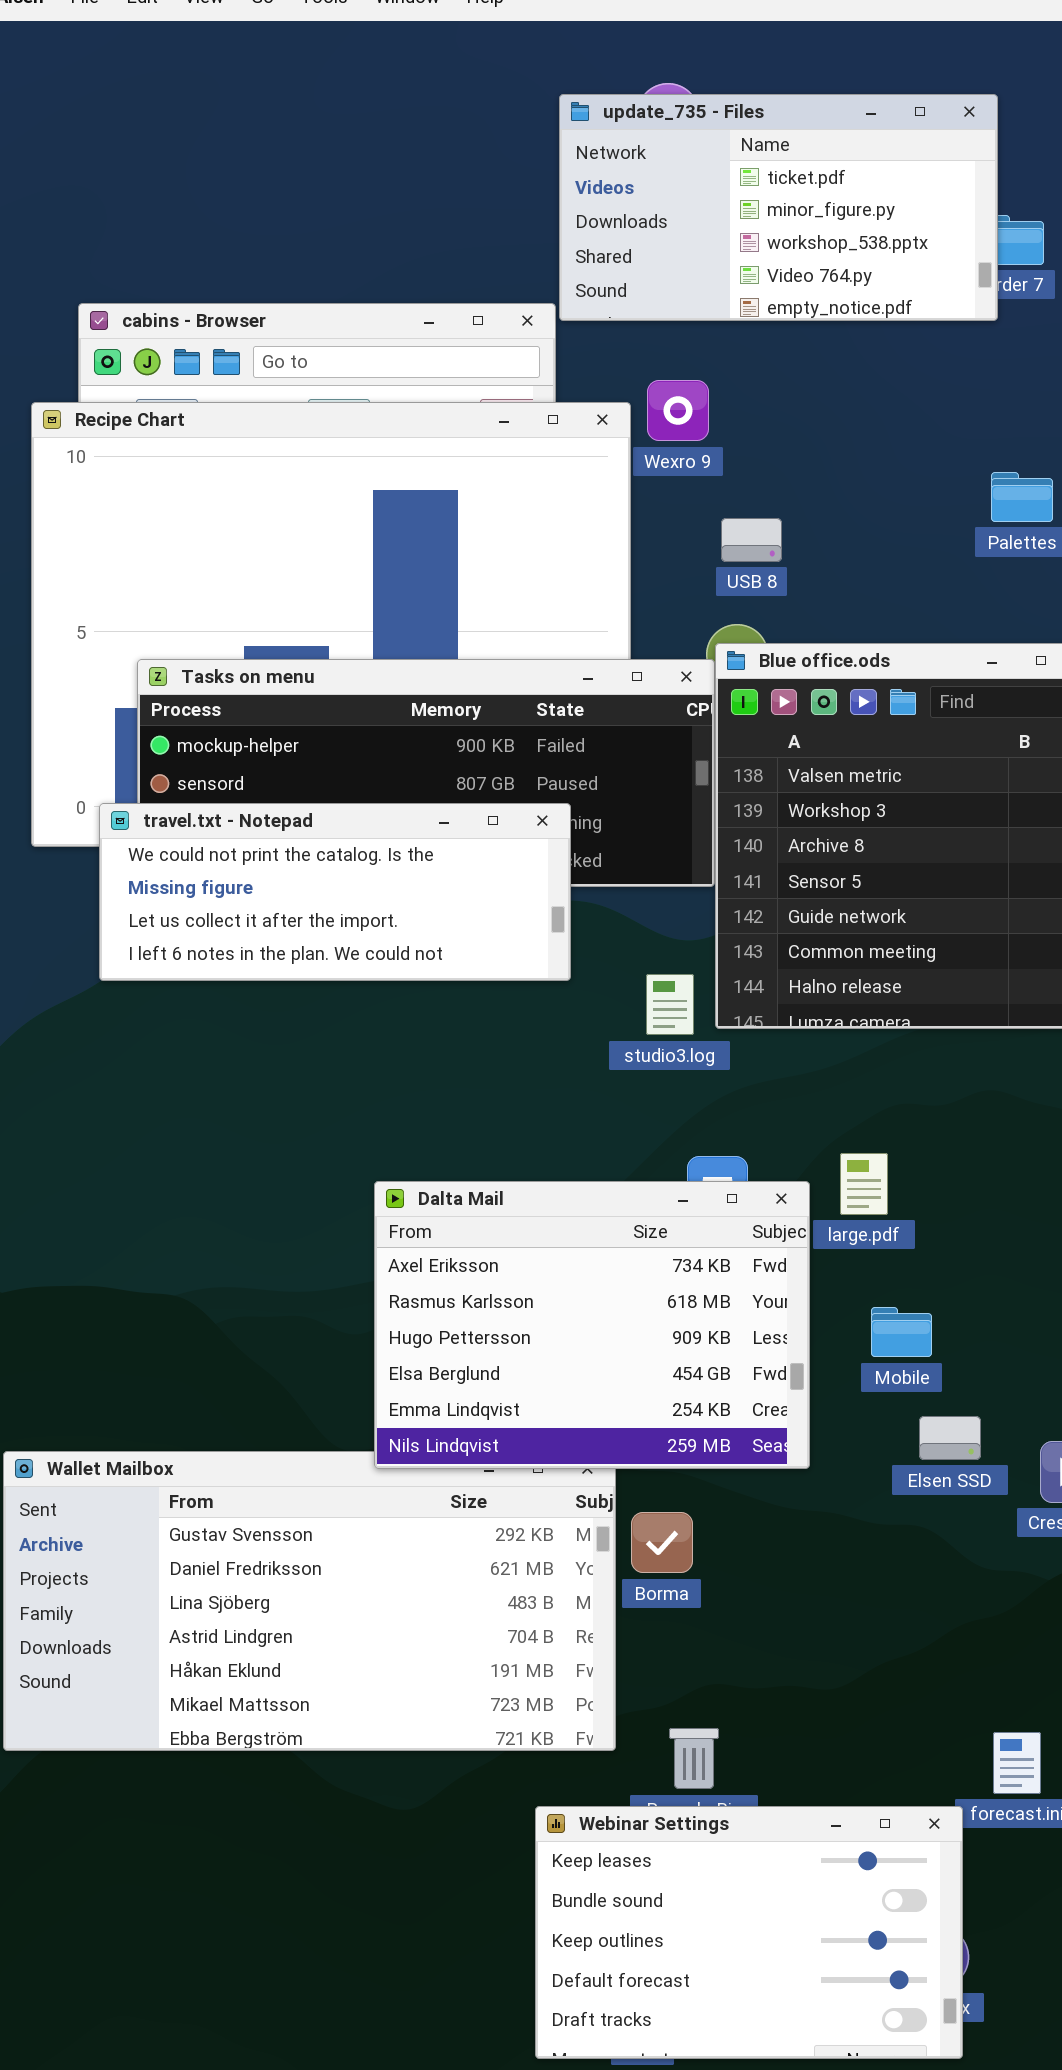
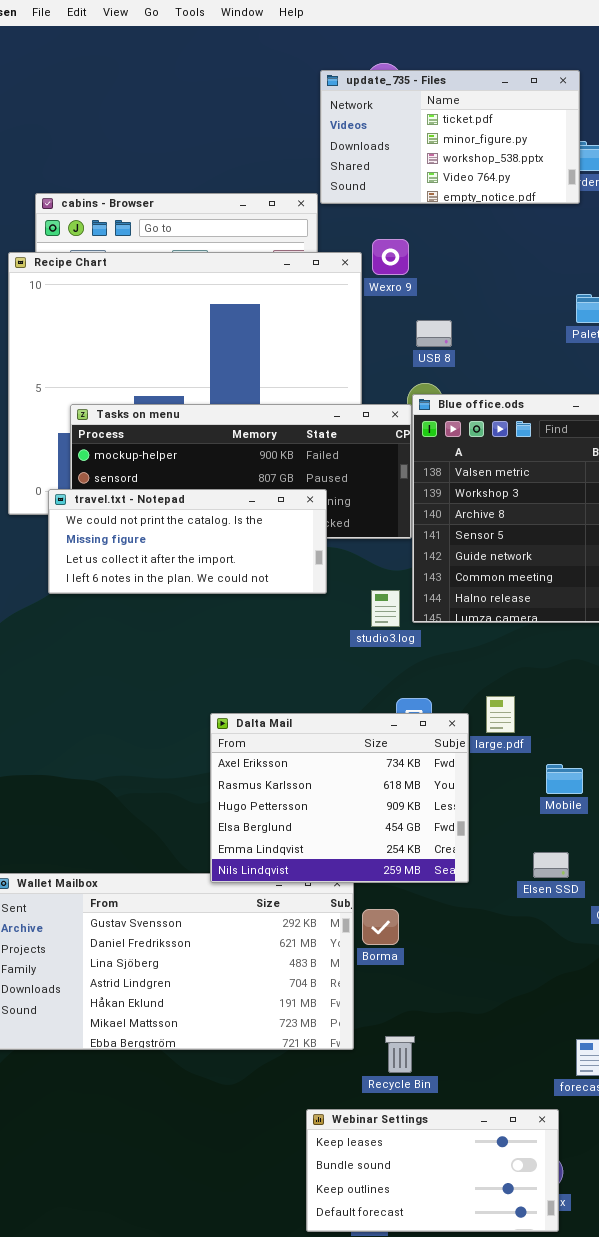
Mobile: [871,1307,932,1357] -> [546,764,583,794], moved
Webinar Settings: [535,1806,963,2059] -> [306,1109,559,1232], resized

